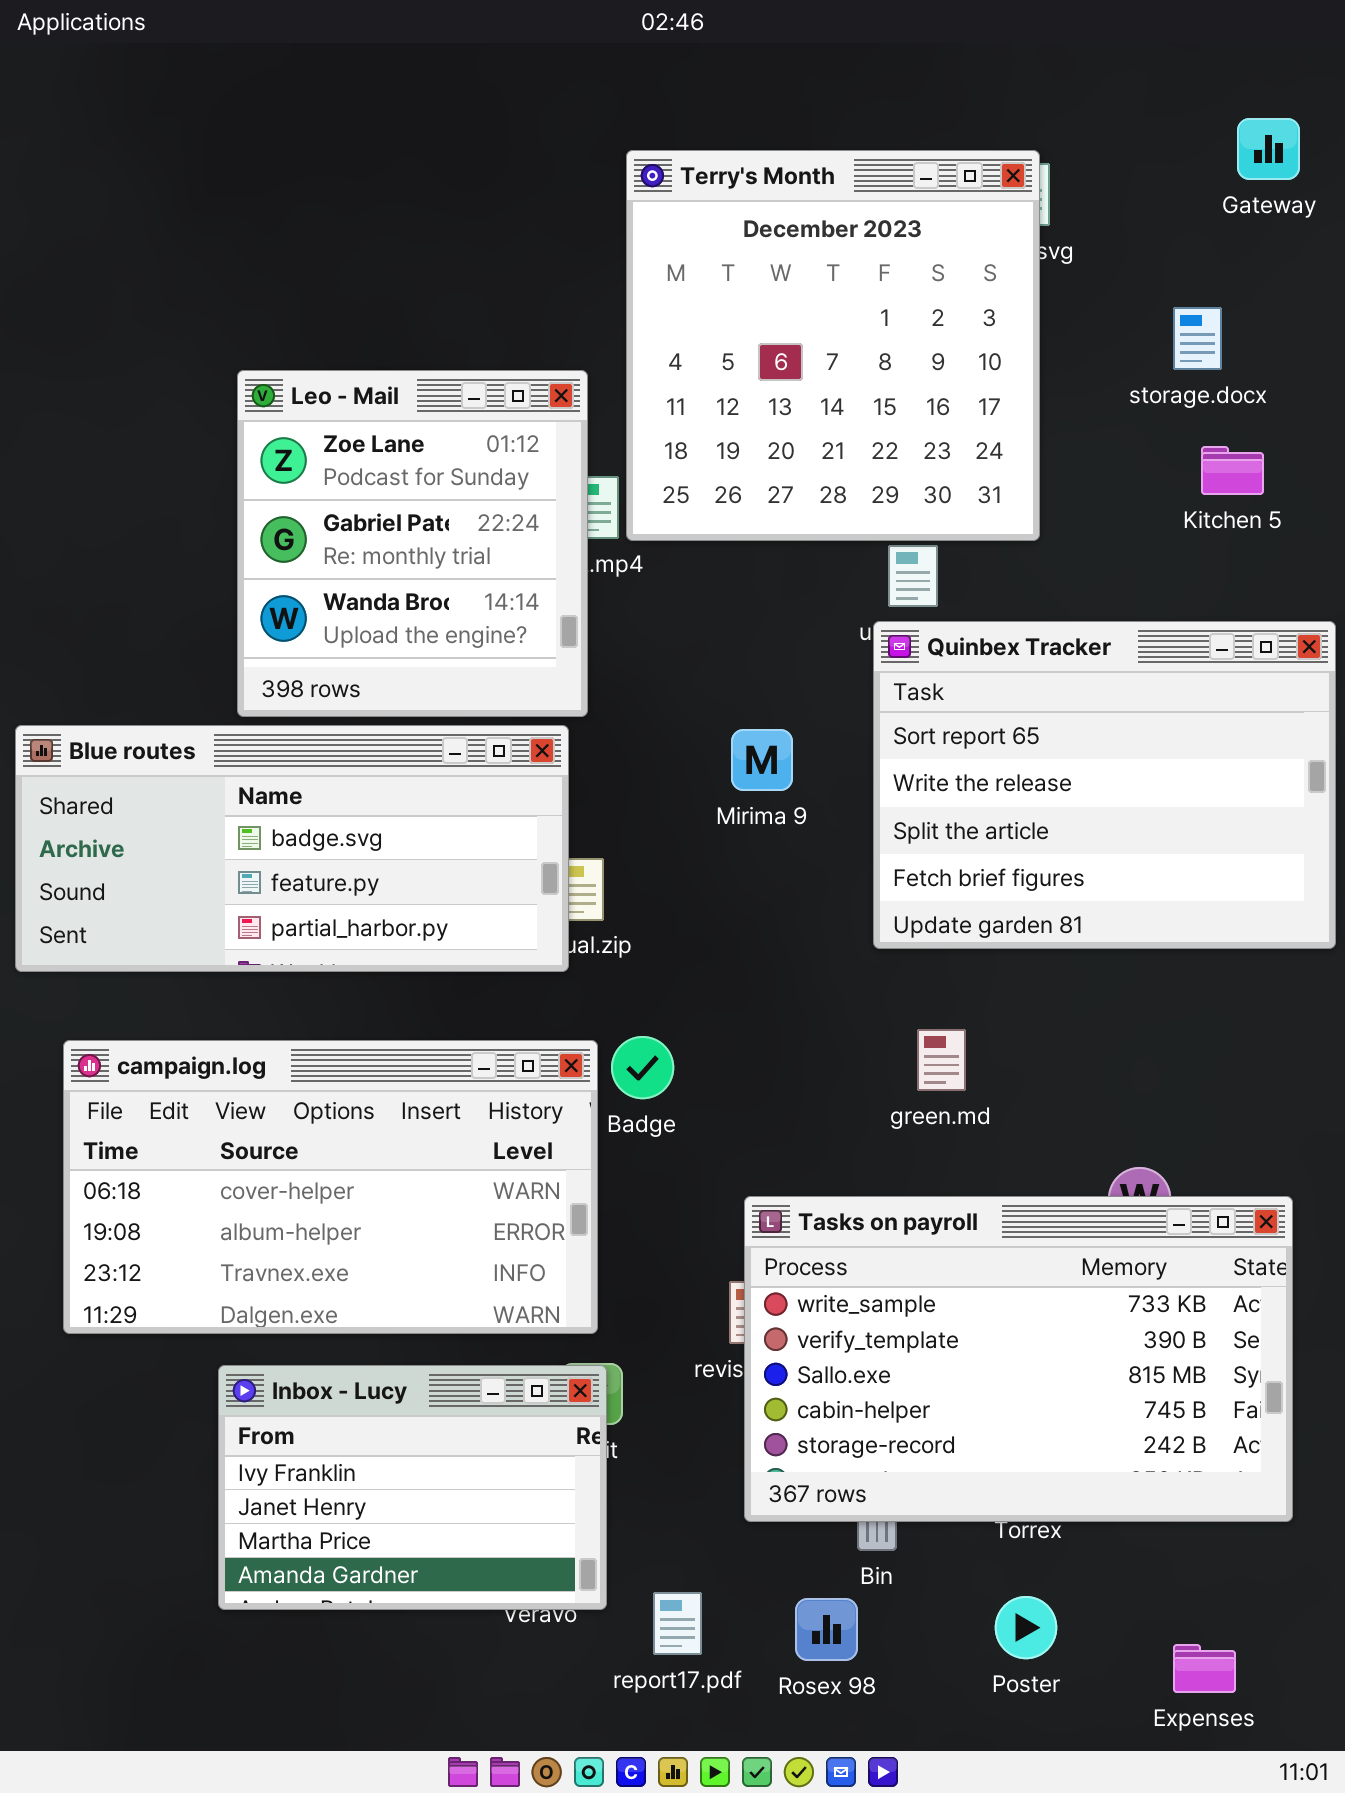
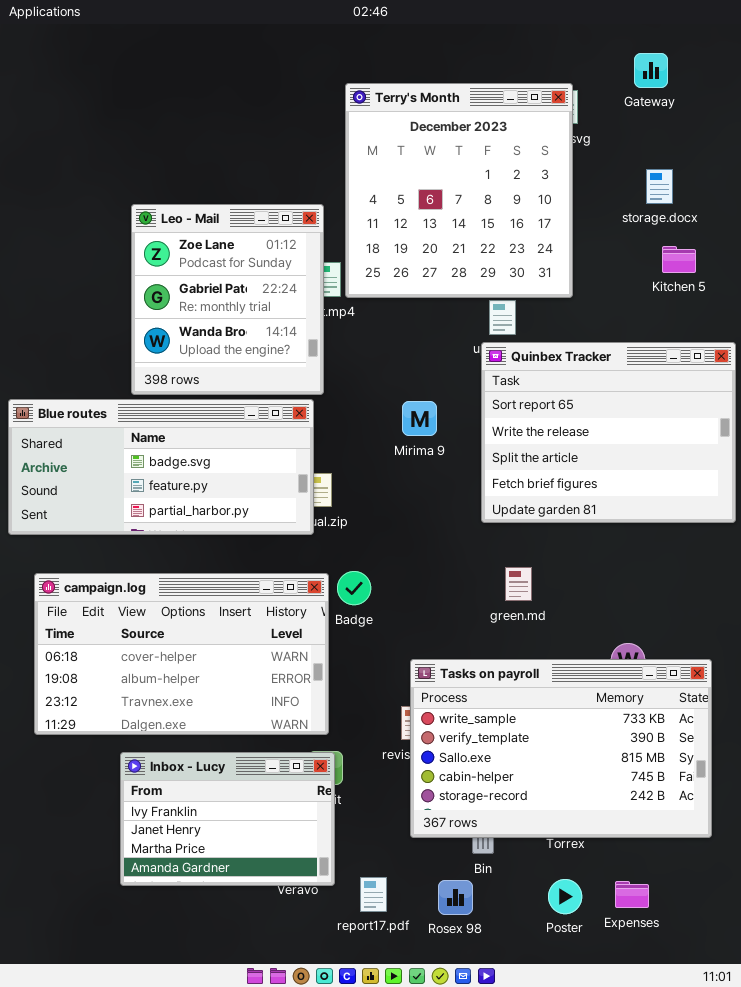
Gateway: [1237,118,1300,180] -> [634,53,668,88], moved
Expenses: [1173,1644,1236,1693] -> [615,881,649,908], moved

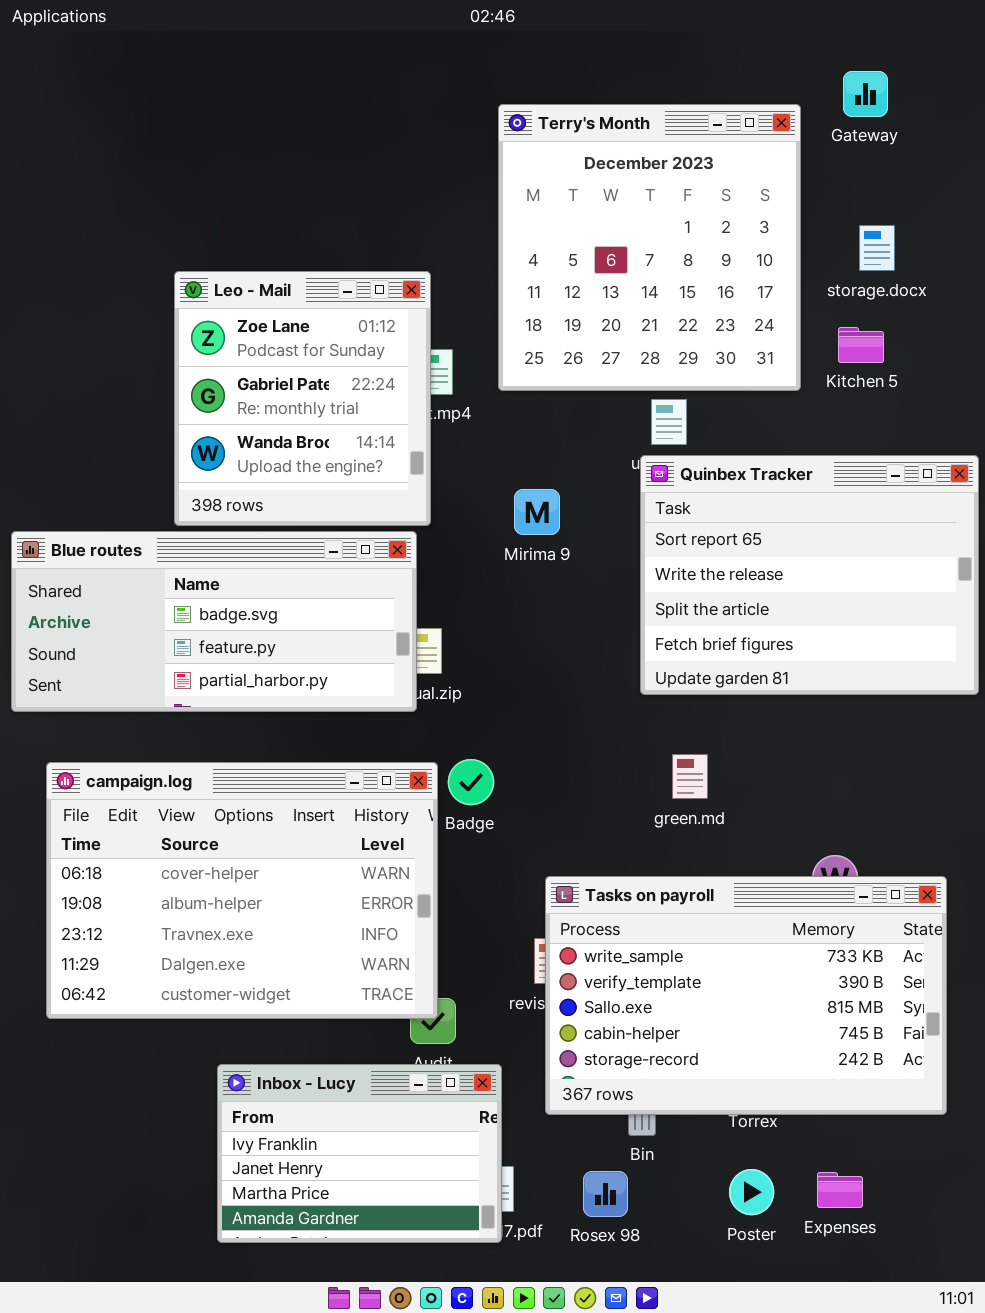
Terry's Month: [345,83,573,298] -> [498,104,801,391], moved
Kitchen 5: [662,246,696,273] -> [838,327,884,363], moved
Mirima 9: [402,401,437,436] -> [514,489,560,535], moved
campaign.log: [34,573,329,735] -> [46,762,438,1019], resized
Inbox - Lucy: [120,752,335,886] -> [217,1064,502,1243], moved

